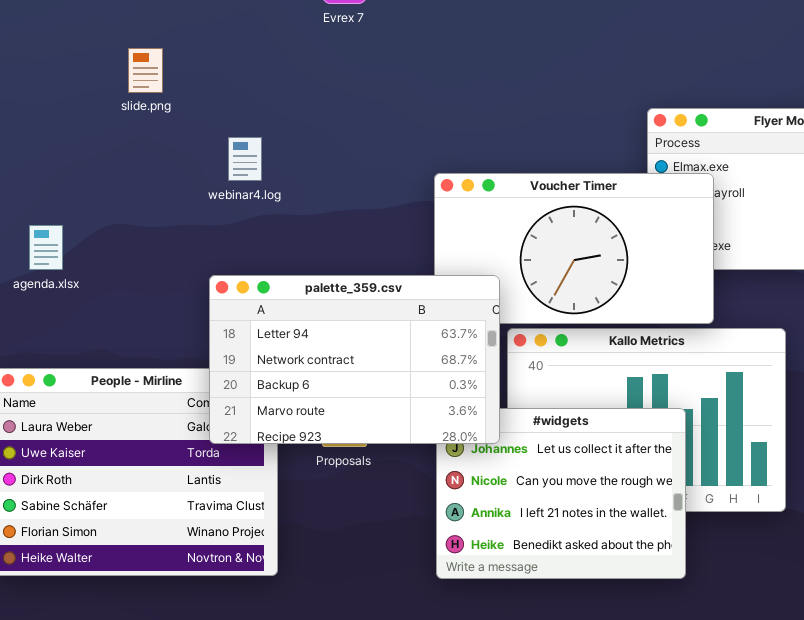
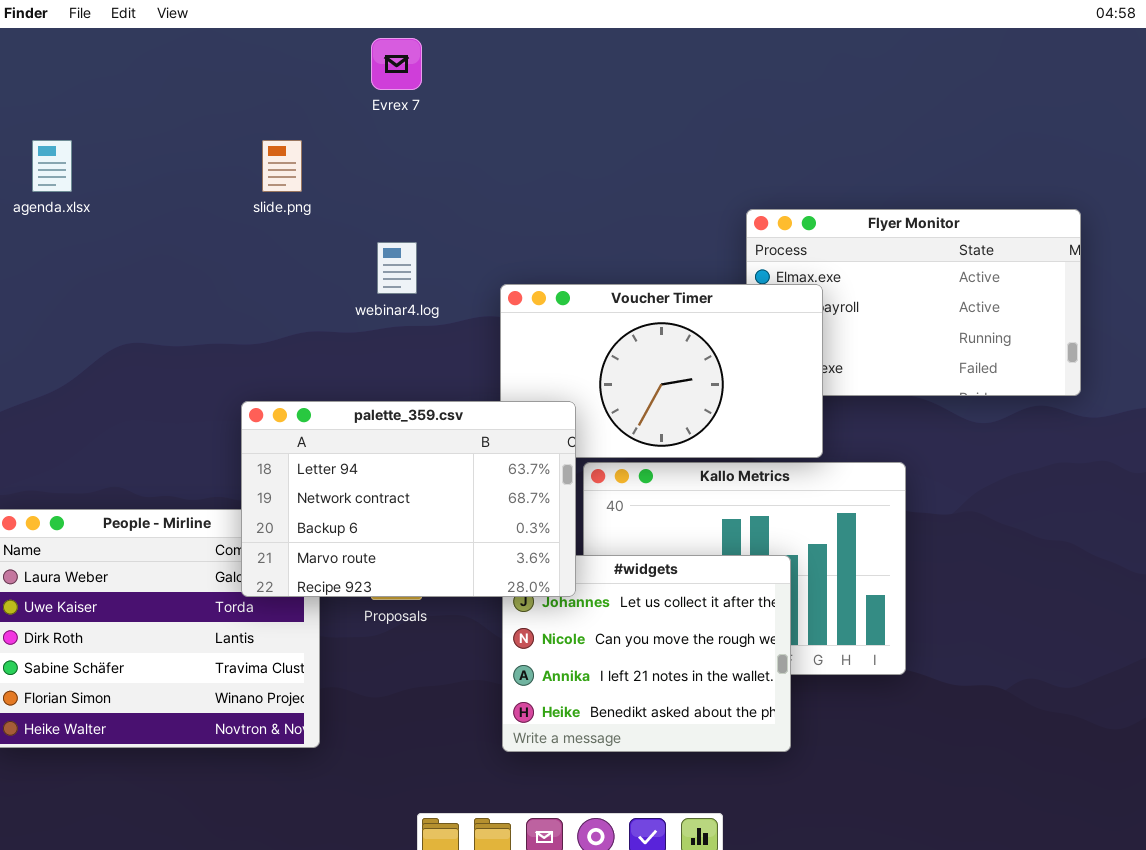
slide.png: [128,48,163,93] -> [262,140,302,192], moved
webinar4.log: [228,137,262,181] -> [377,242,417,294], moved
agenda.xlsx: [29,225,63,270] -> [32,140,72,192], moved

